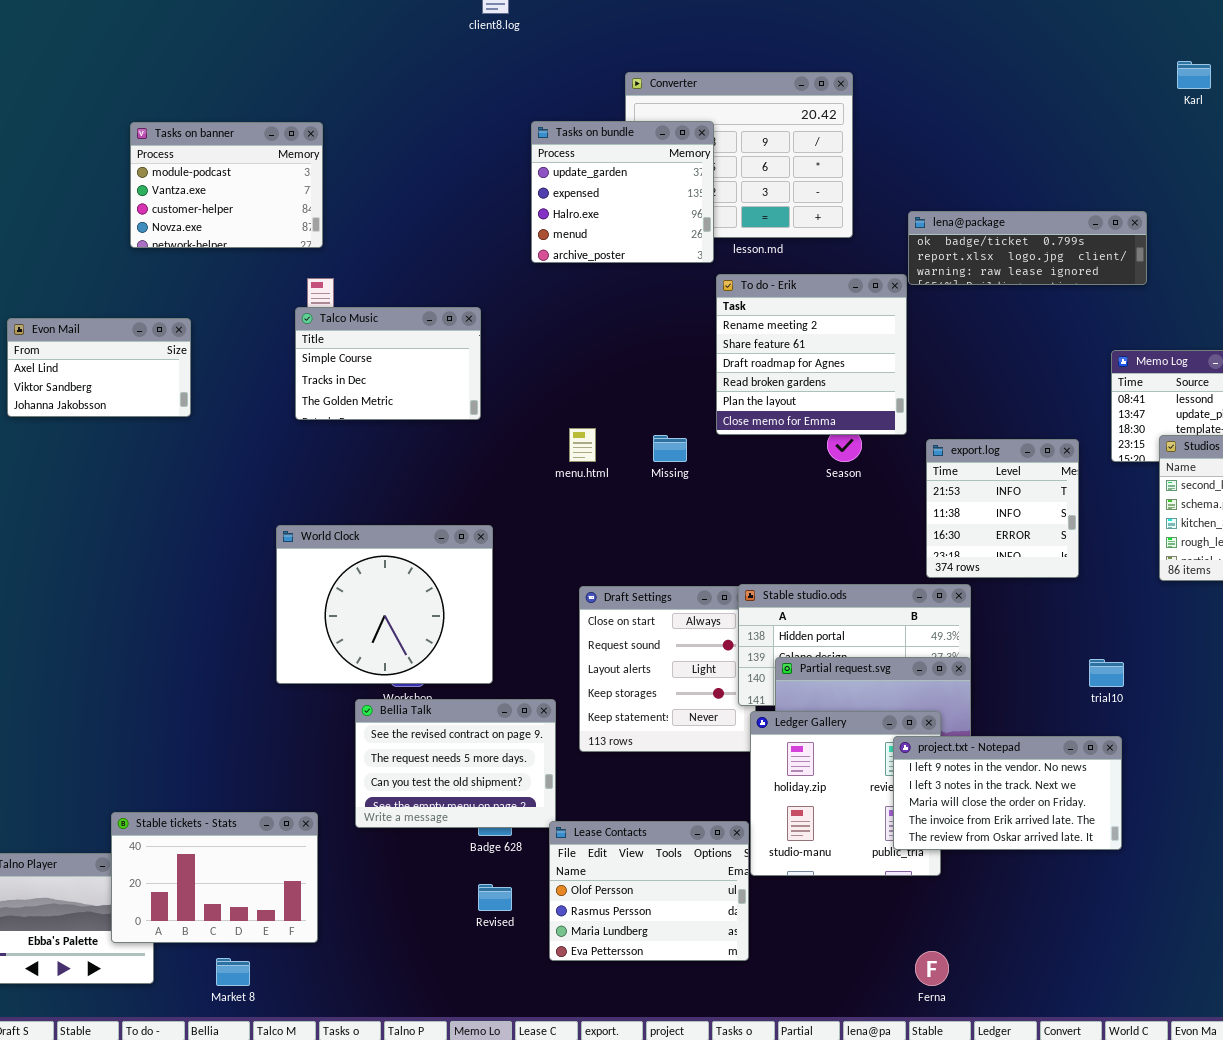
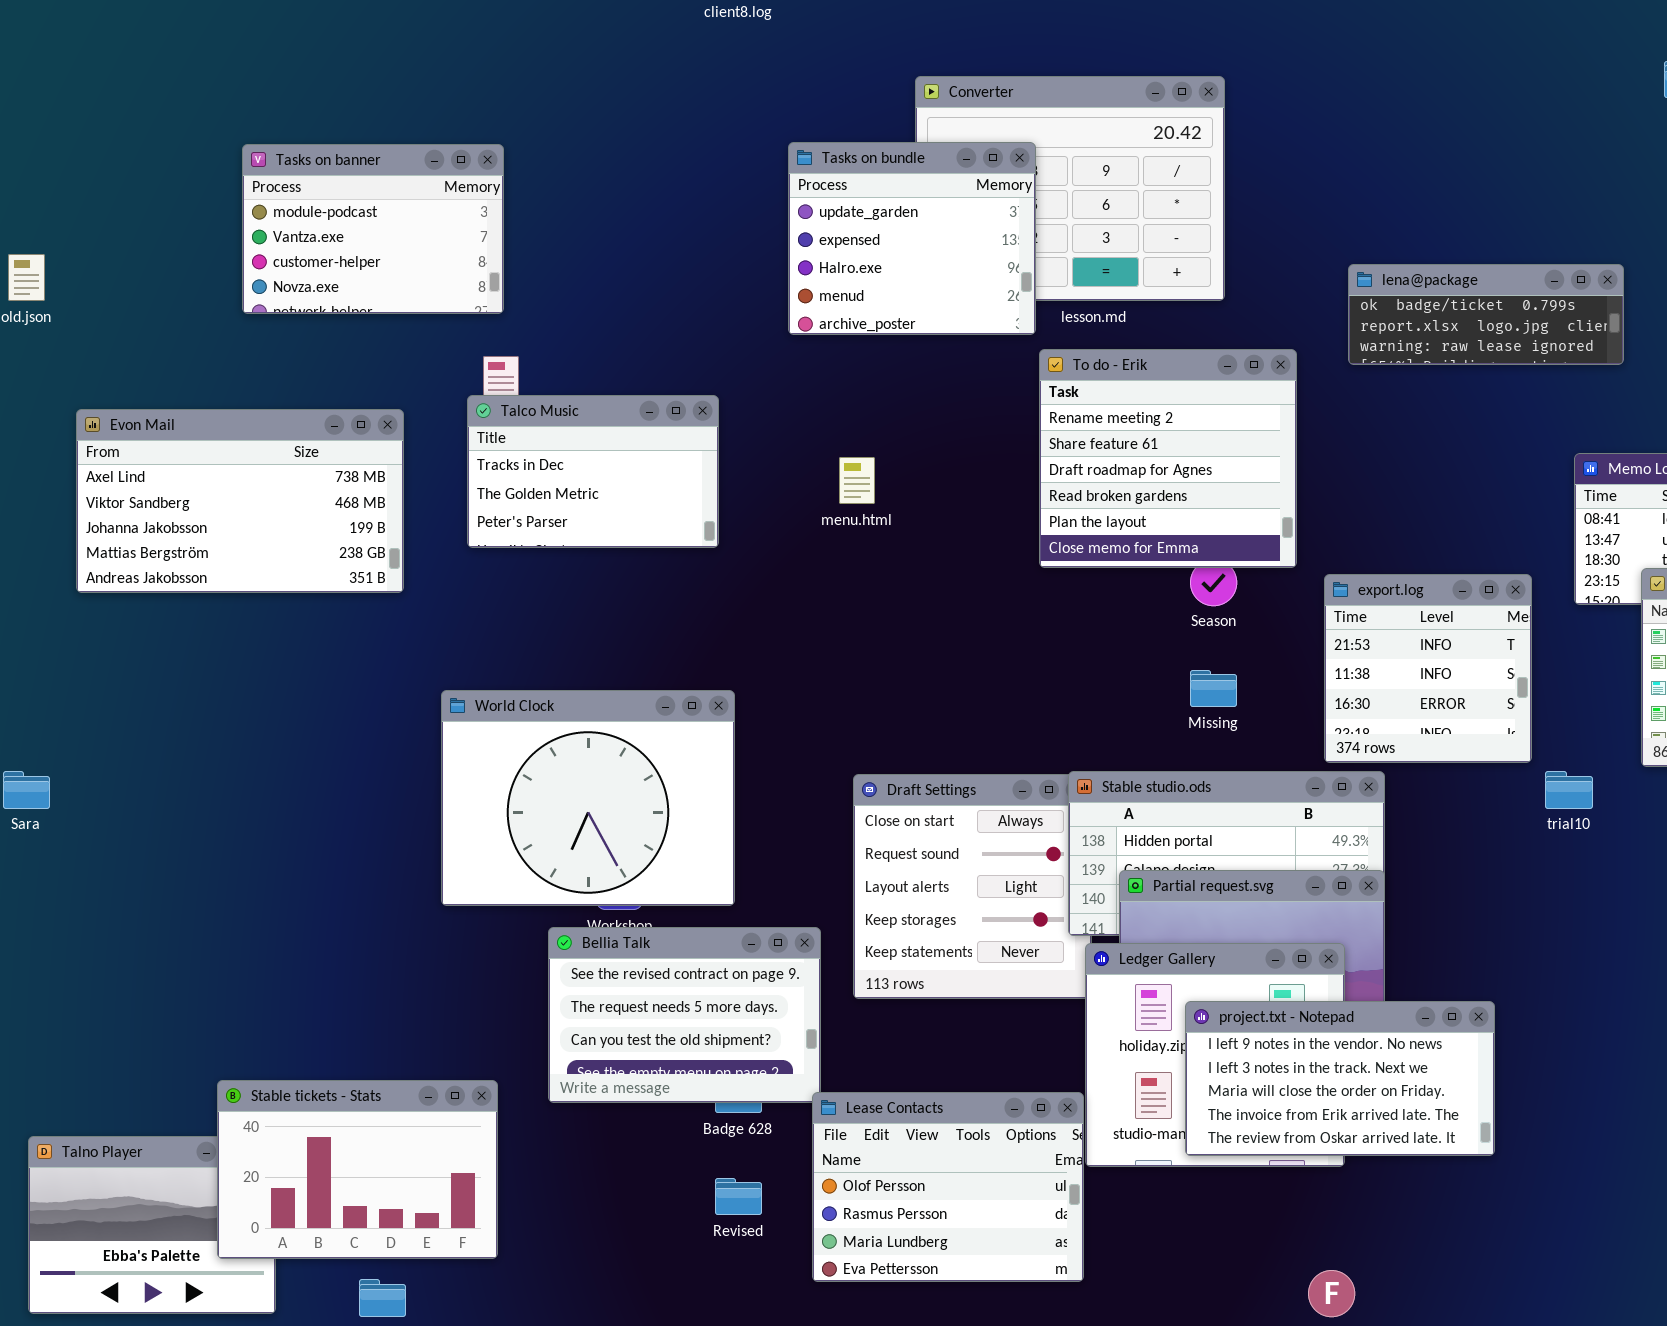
lena@package: [908,211,1147,285] -> [1348,264,1624,365], resized
Talco Music: [295,307,481,420] -> [467,395,719,548], scrolled down 1 row
Evon Mail: [7,318,191,417] -> [76,409,404,593], resized
menu.html: [569,428,596,462] -> [839,457,875,504], moved
Missing: [653,435,687,462] -> [1190,670,1237,707], moved
trial10: [1089,659,1124,687] -> [1545,771,1593,809], moved
project.txt - Notepad: [893,736,1122,850] -> [1185,1001,1495,1156], moved

